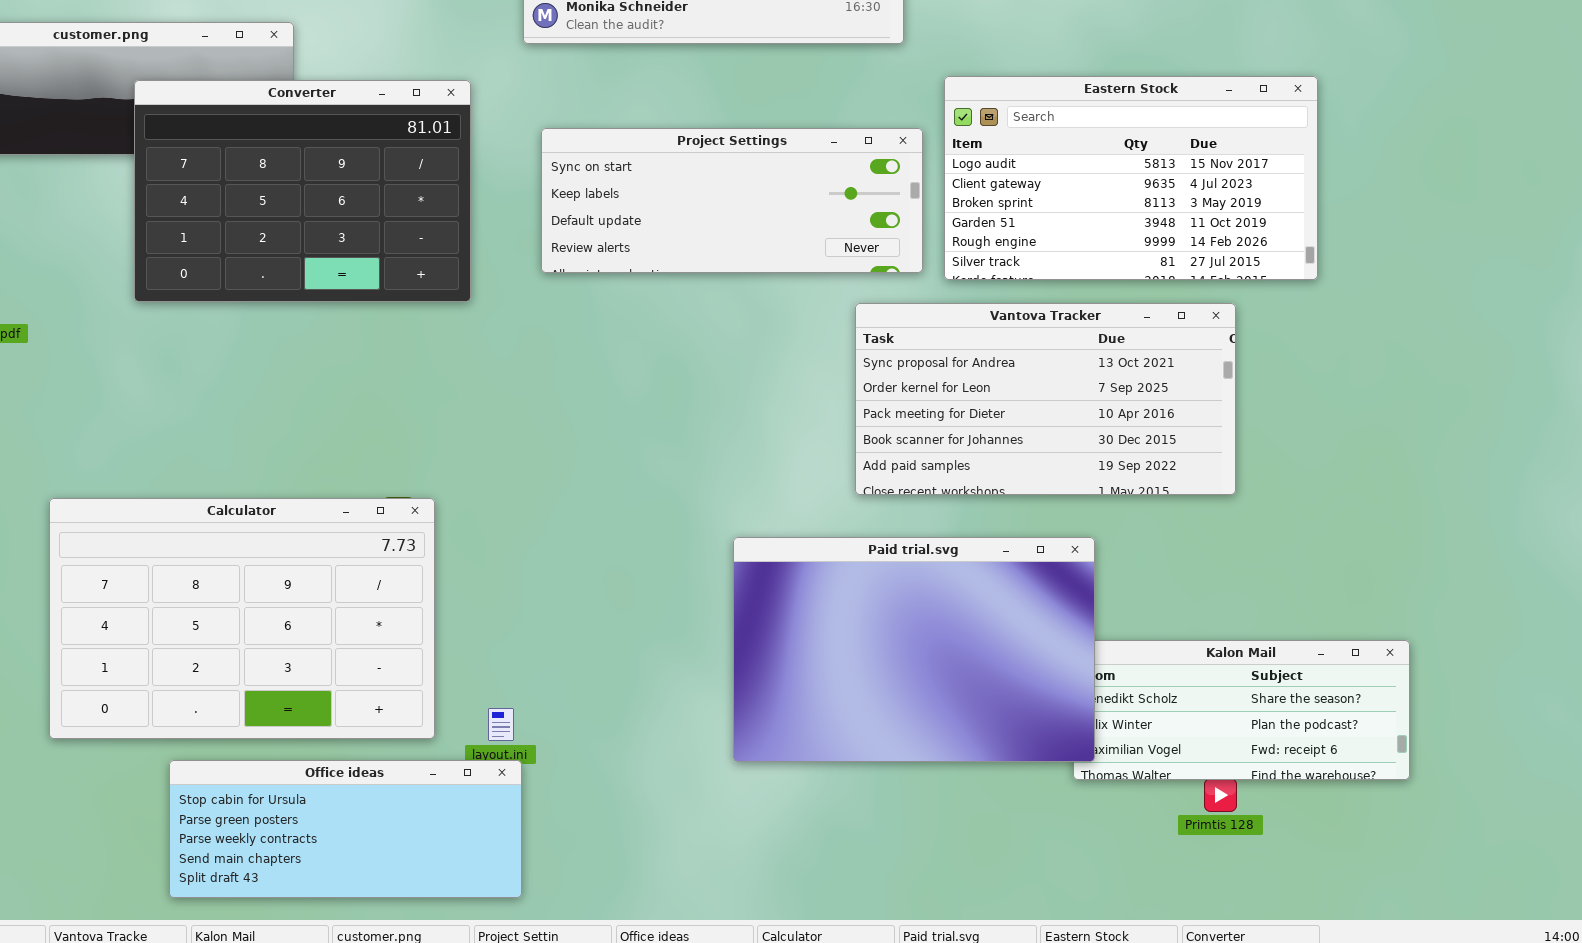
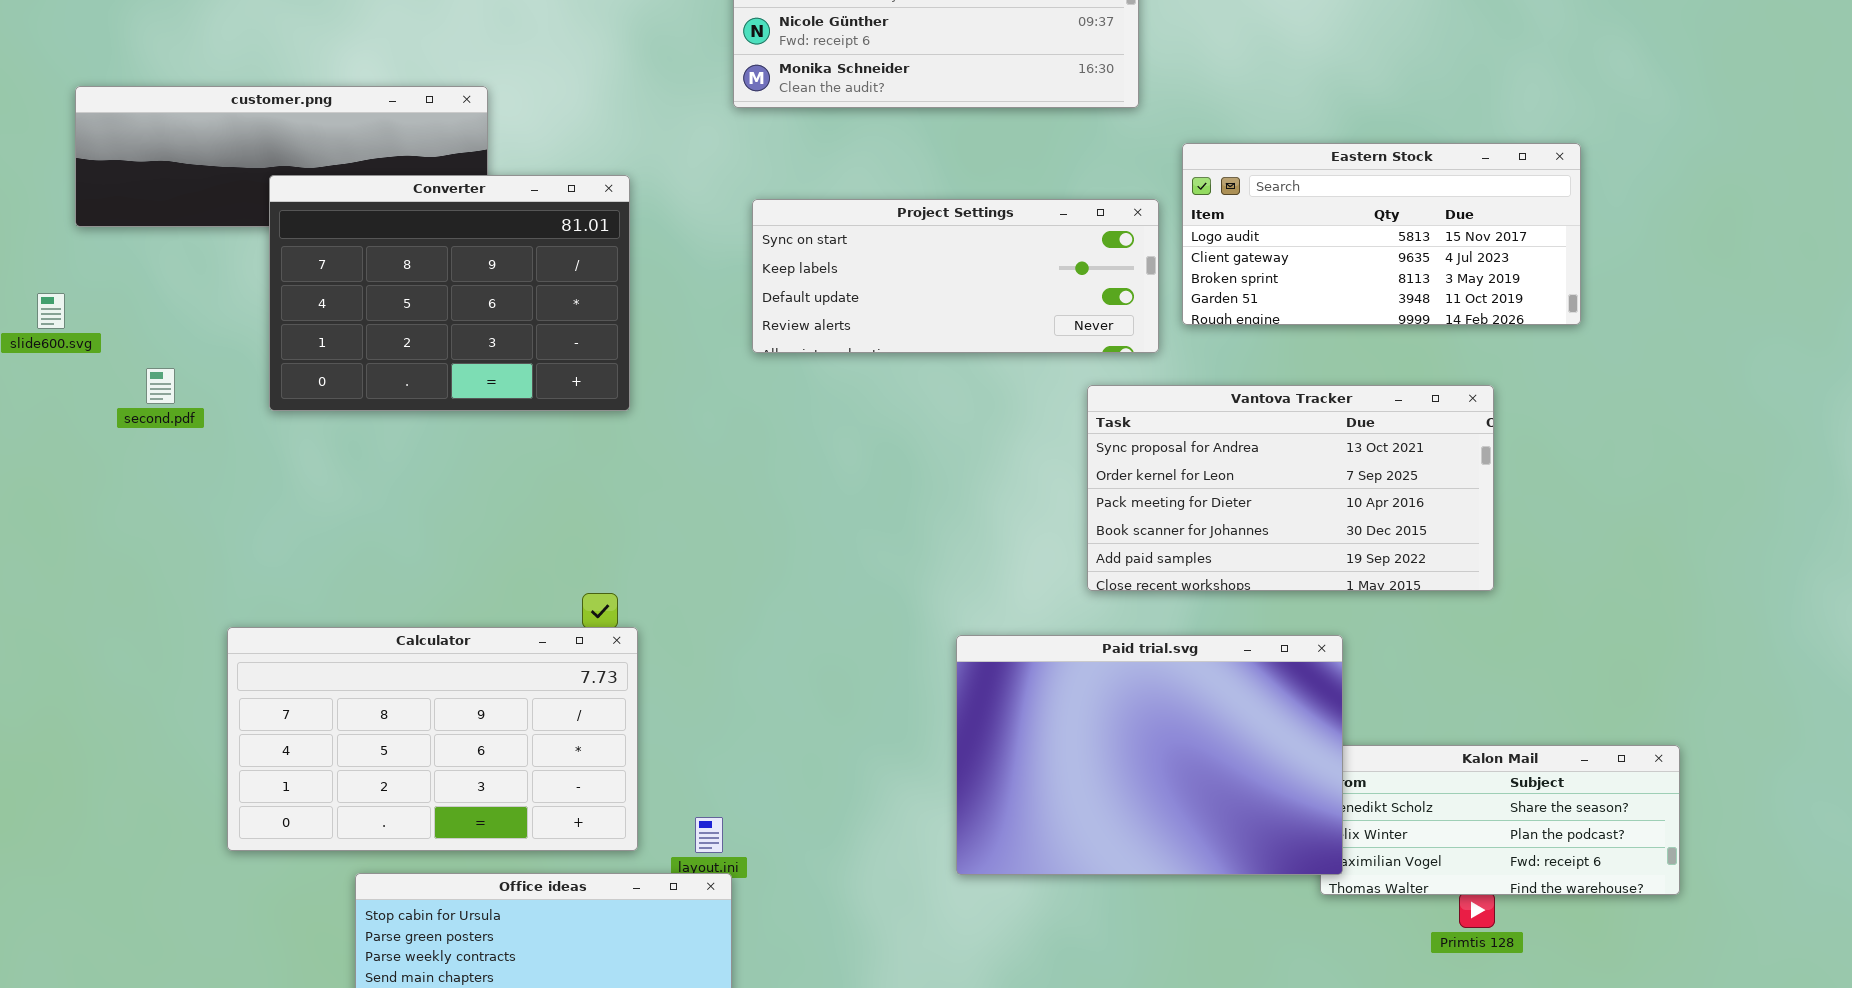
Eastern Stock: [944,76,1318,280] -> [1182,143,1581,325], resized
Converter: [134,80,471,302] -> [269,175,630,411], moved
Calculator: [49,498,435,739] -> [227,627,638,851], resized

